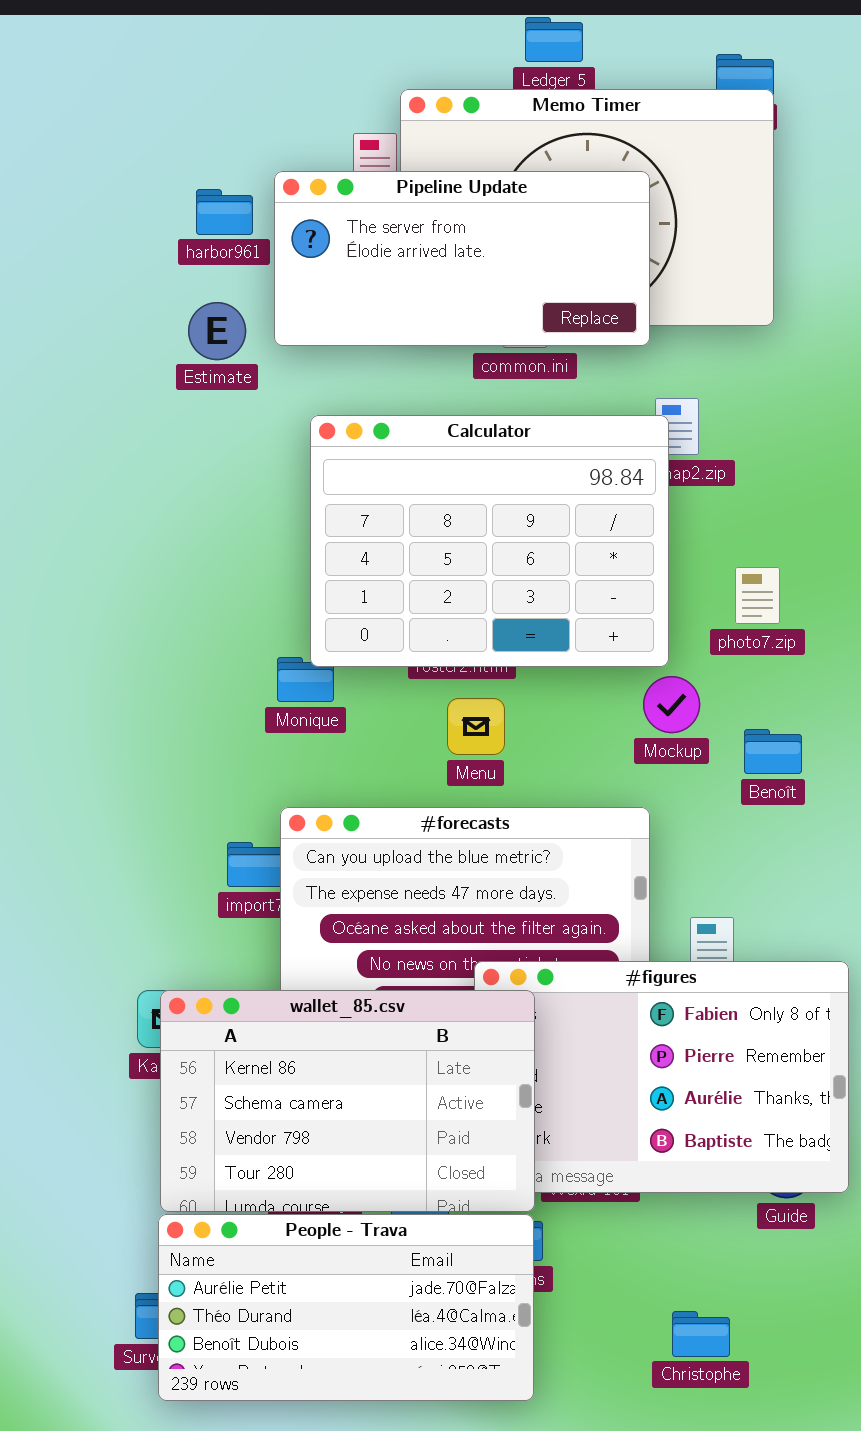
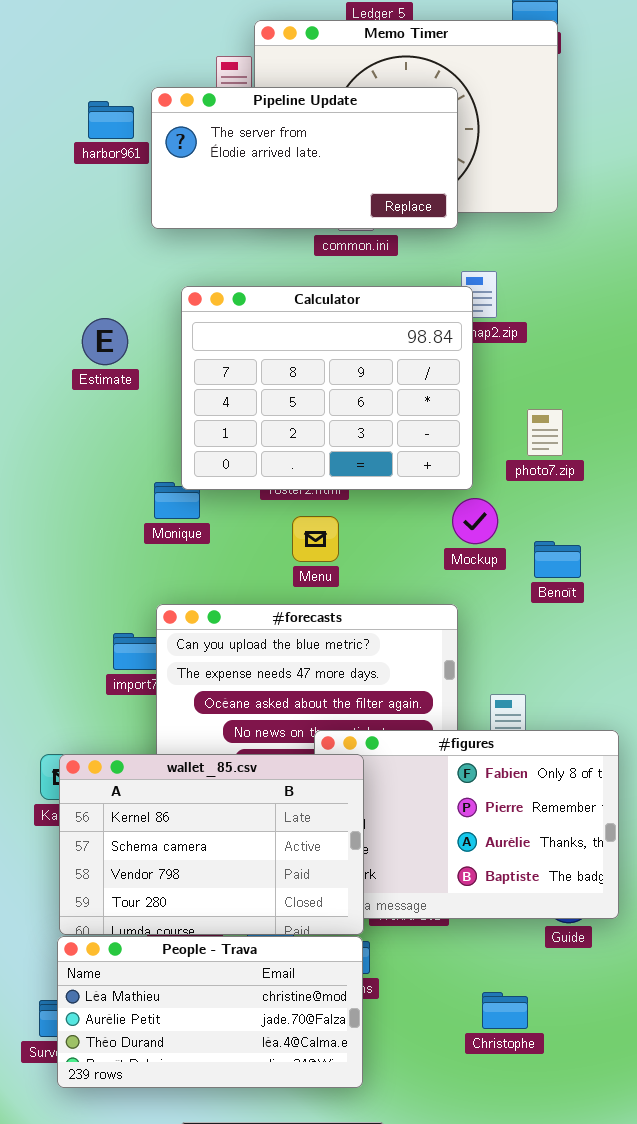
Estimate: [188,302,246,360] -> [82,318,128,365], moved
People - Trava: [158,1214,534,1401] -> [57,936,363,1088], scrolled up 1 row
Christophe: [672,1311,730,1357] -> [482,992,528,1029], moved

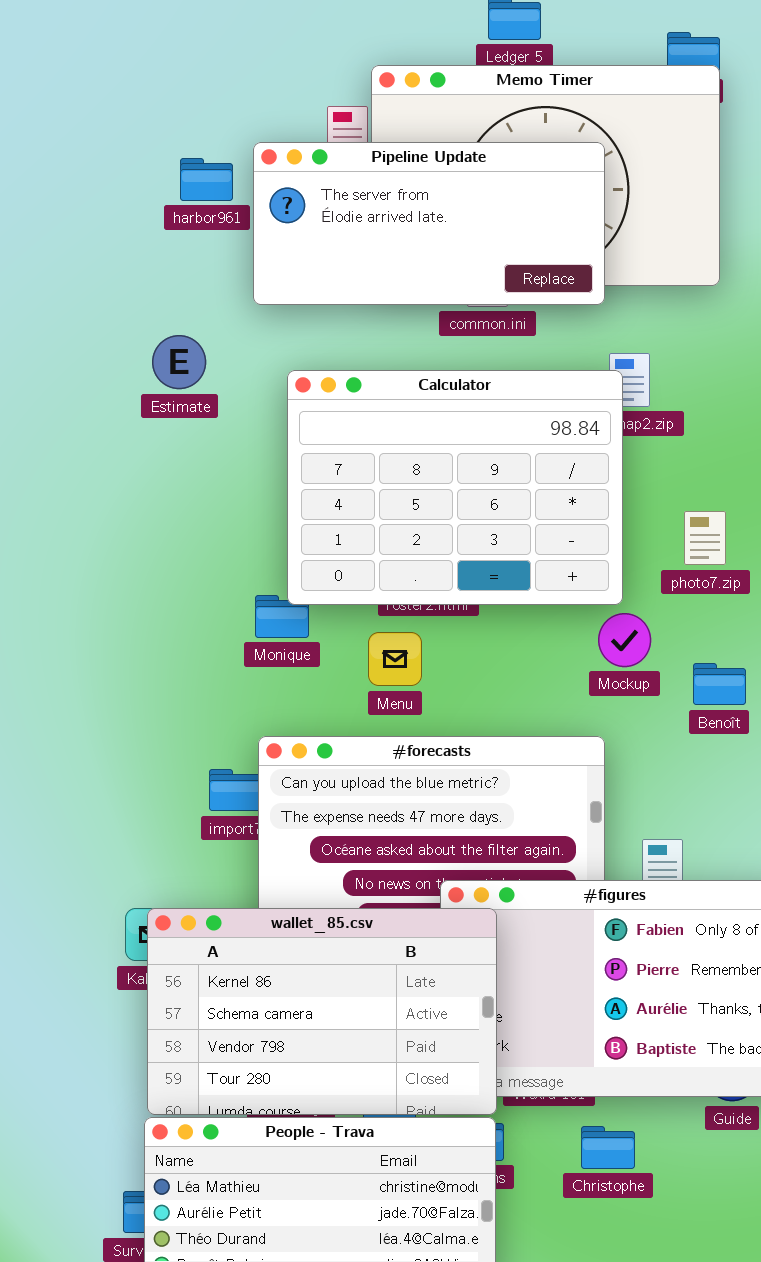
Estimate: [82,318,128,365] -> [152,335,206,389], moved
Menu: [292,516,339,562] -> [368,632,422,686], moved
Christophe: [482,992,528,1029] -> [581,1126,635,1169], moved

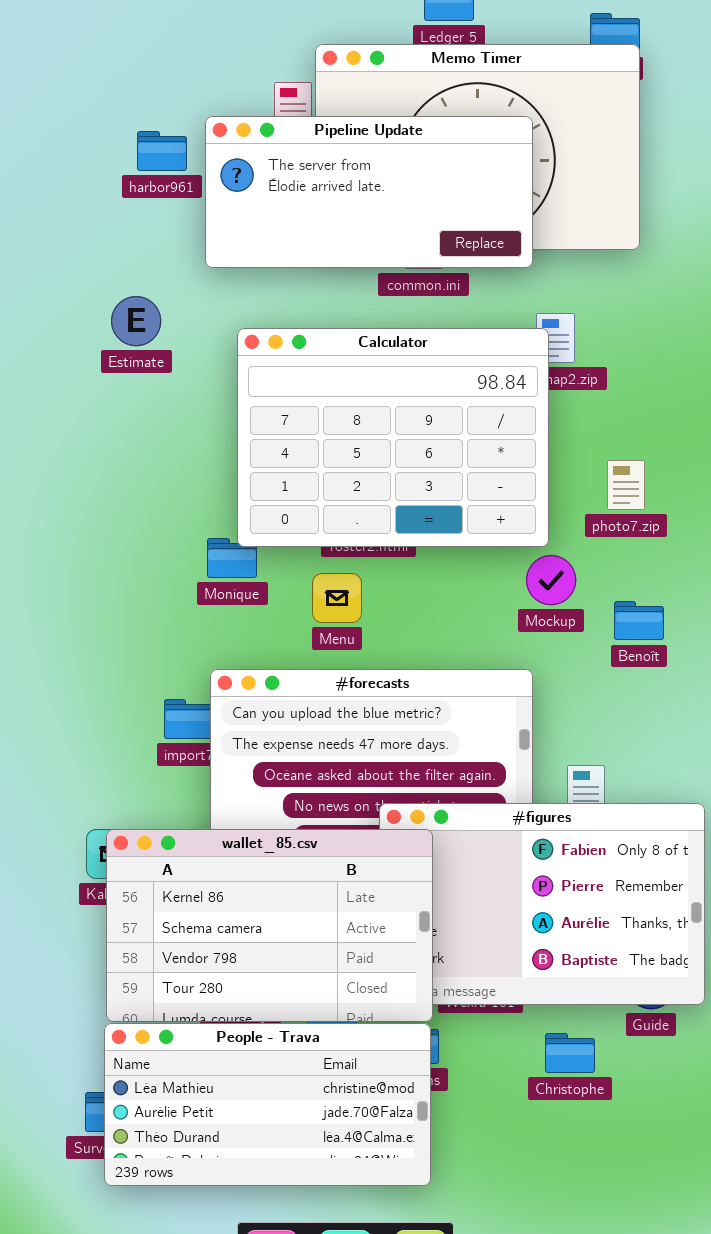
Christophe: [581,1126,635,1169] -> [545,1033,595,1073], moved

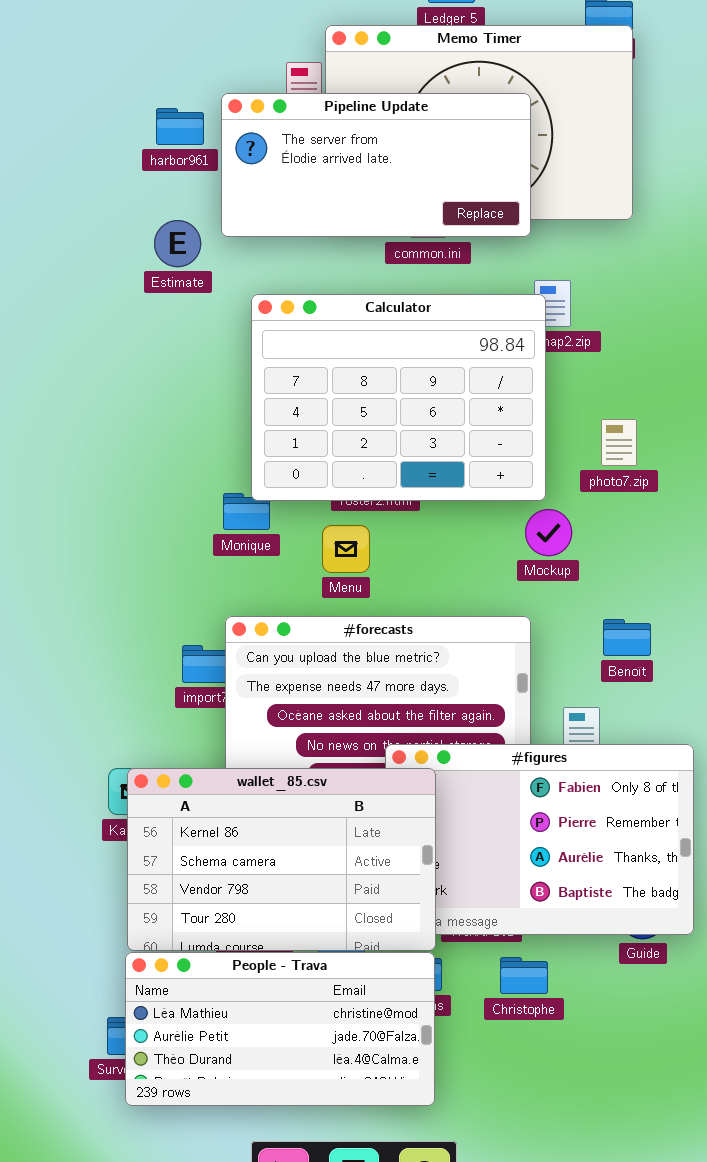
Estimate: [111,296,161,346] -> [154,220,201,267], moved
Benoît: [614,601,664,640] -> [603,619,651,656], moved
Christophe: [545,1033,595,1073] -> [500,957,548,994], moved

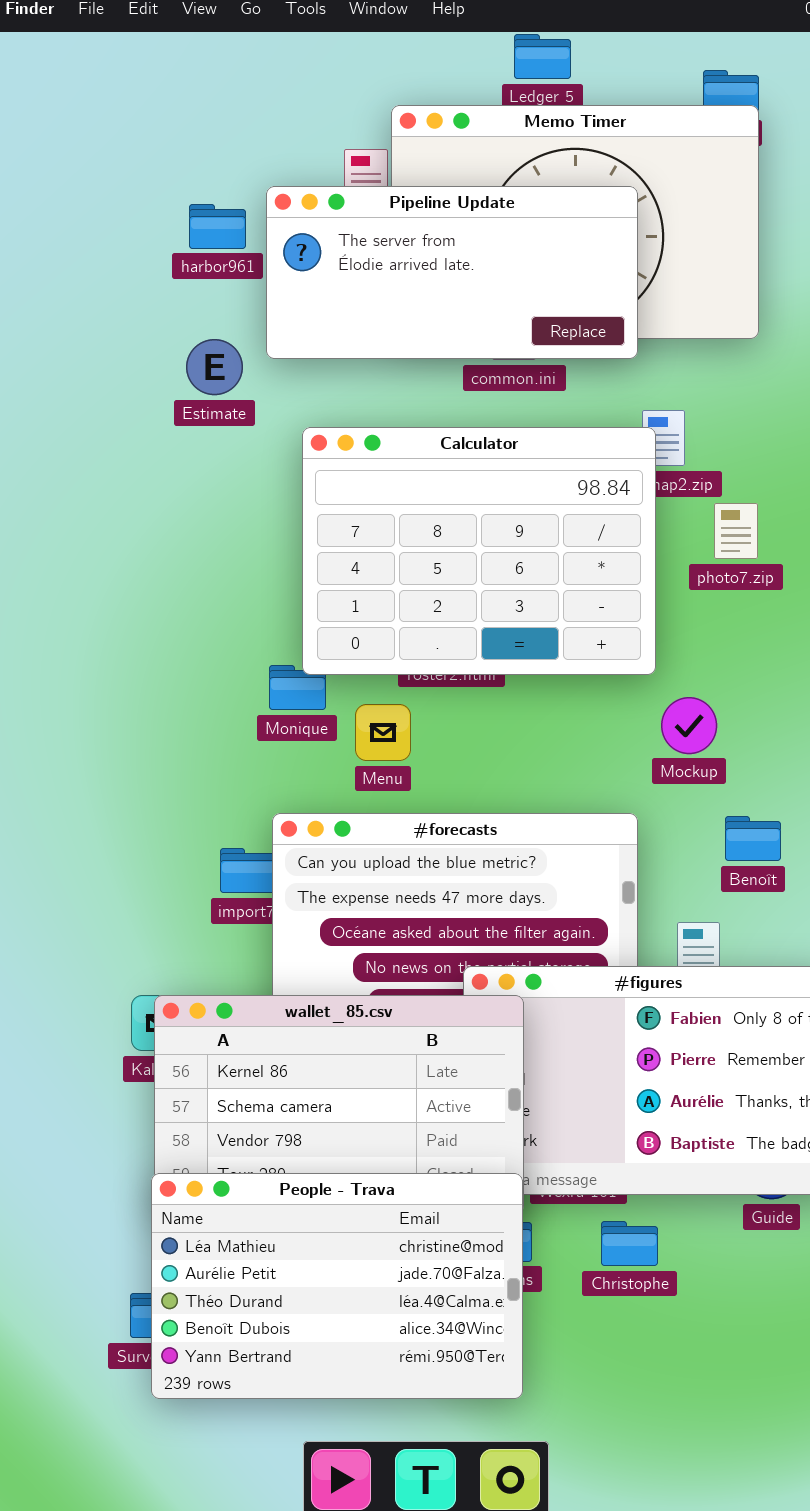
photo7.zip: [601,419,637,466] -> [714,503,758,559], moved
Mockup: [525,509,572,556] -> [661,697,717,754], moved
Menu: [322,525,370,573] -> [355,704,411,761], moved
People - Trava: [125,952,435,1106] -> [151,1173,523,1399], resized

